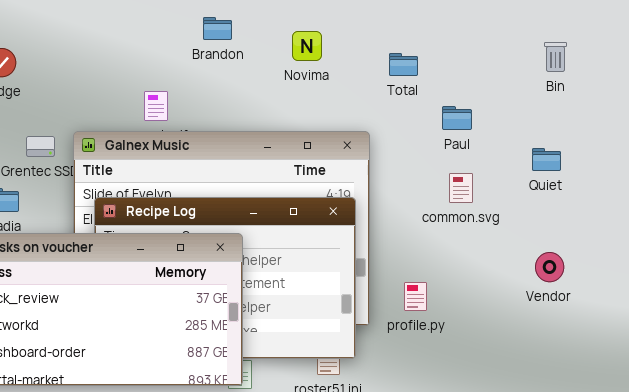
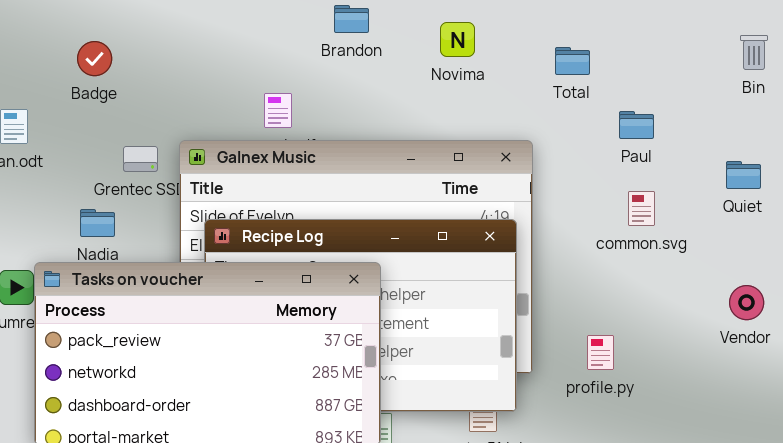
profile.py: [404,282,427,311] -> [587,335,614,370], moved

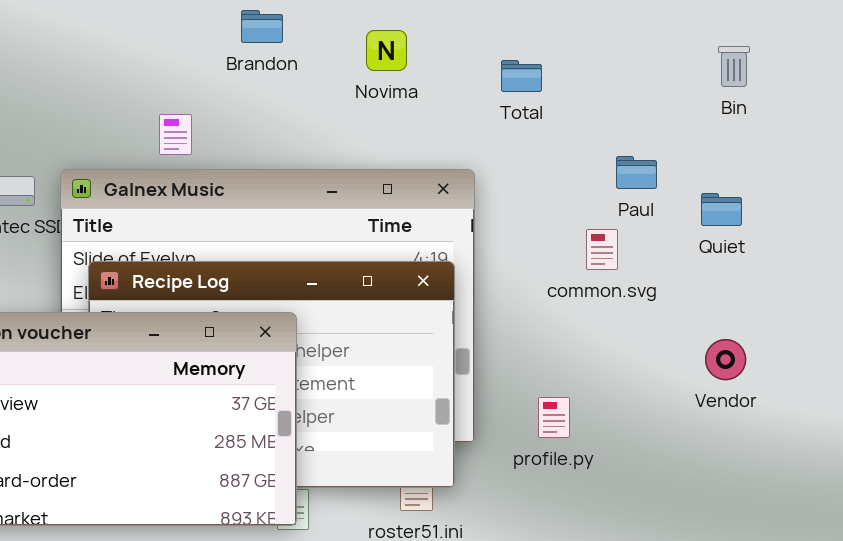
Paul: [619,111,654,139] -> [616,156,657,189], moved

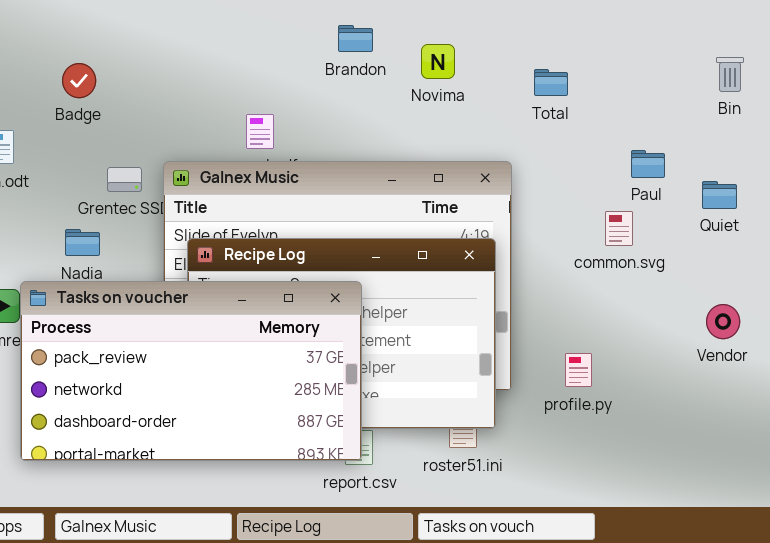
Brandon: [241,10,283,43] -> [338,25,373,52], moved

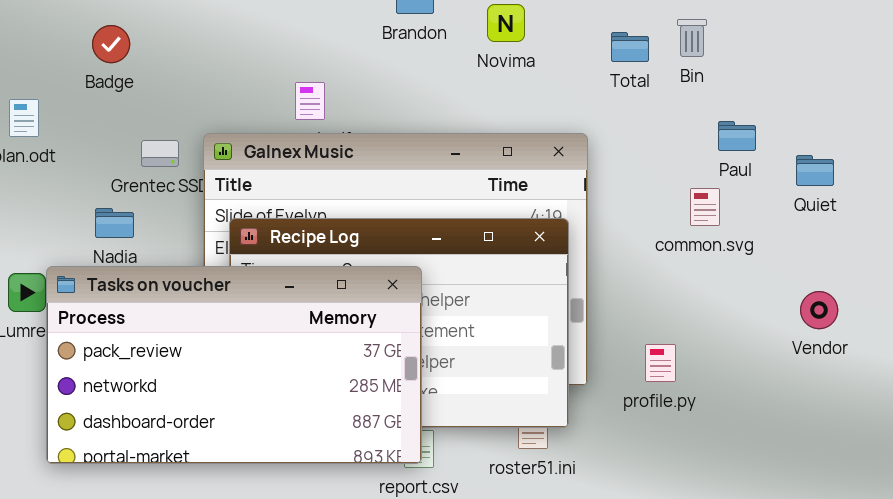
Bin: [716,57,744,92] -> [677,19,707,57], moved

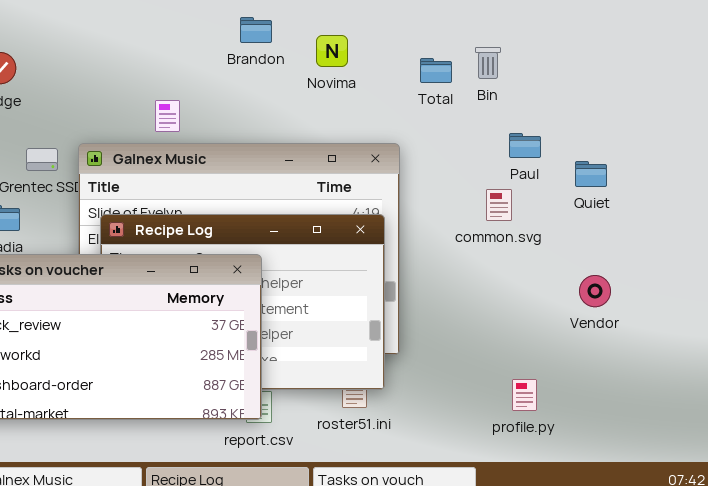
profile.py: [645,344,676,382] -> [512,379,537,411], moved

